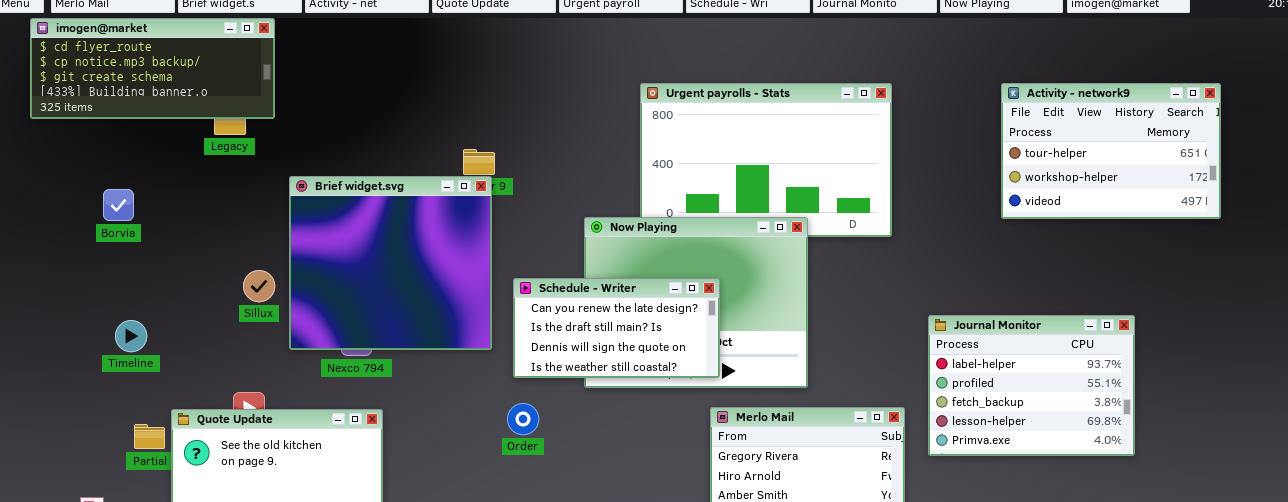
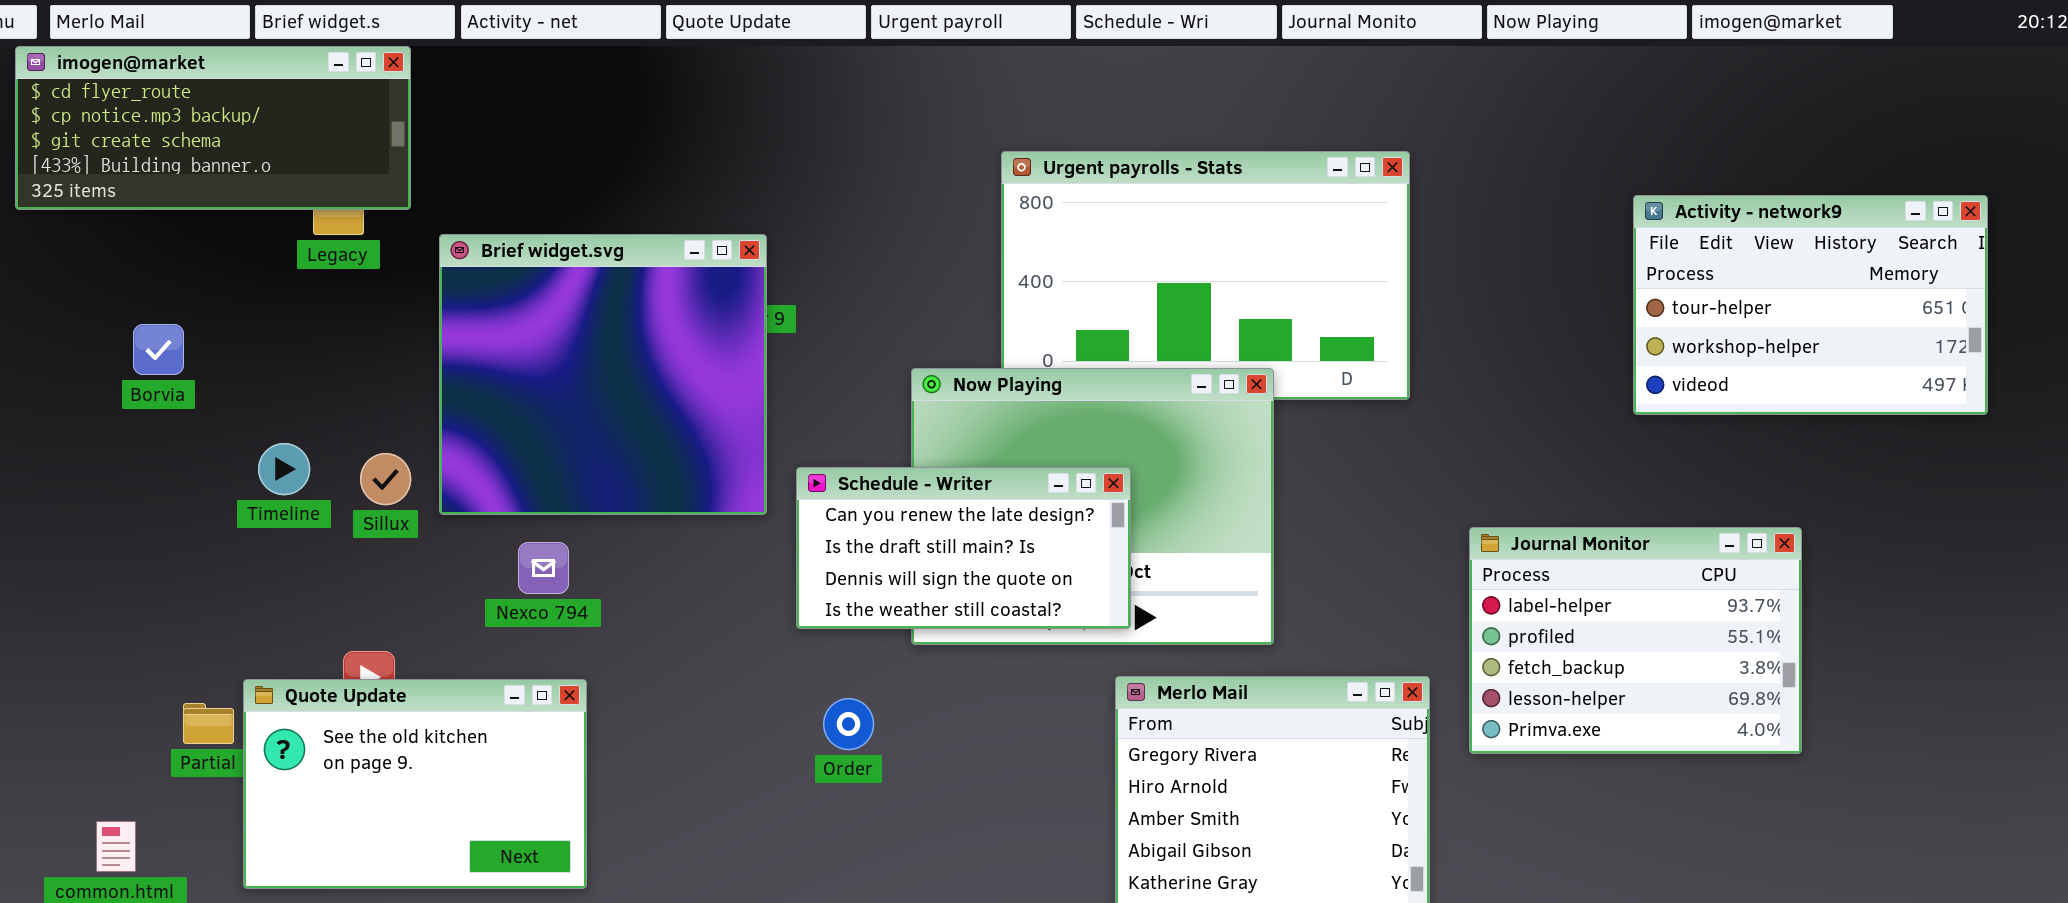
Activity - network9: [1001,83,1221,219] -> [1633,195,1988,415], moved
Brief widget.svg: [289,176,492,350] -> [439,234,767,515], moved
Timeline: [115,320,147,352] -> [258,443,310,495], moved
Order: [507,403,539,435] -> [823,698,874,750], moved

